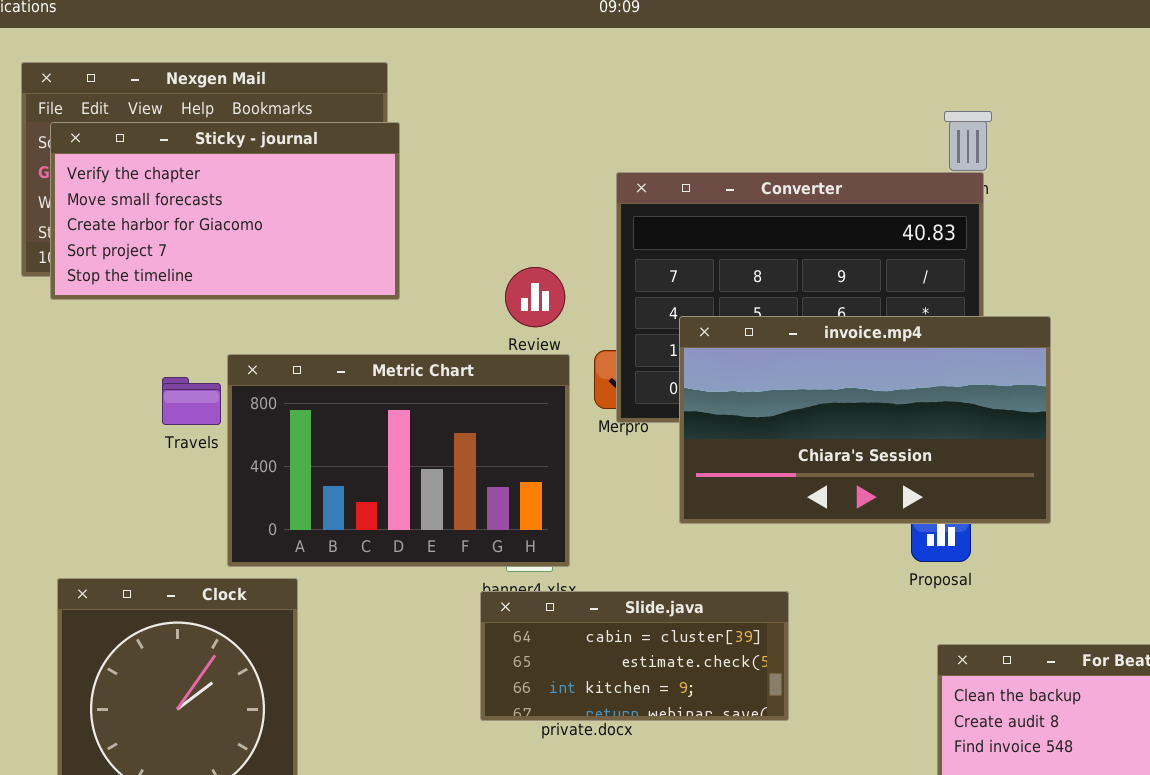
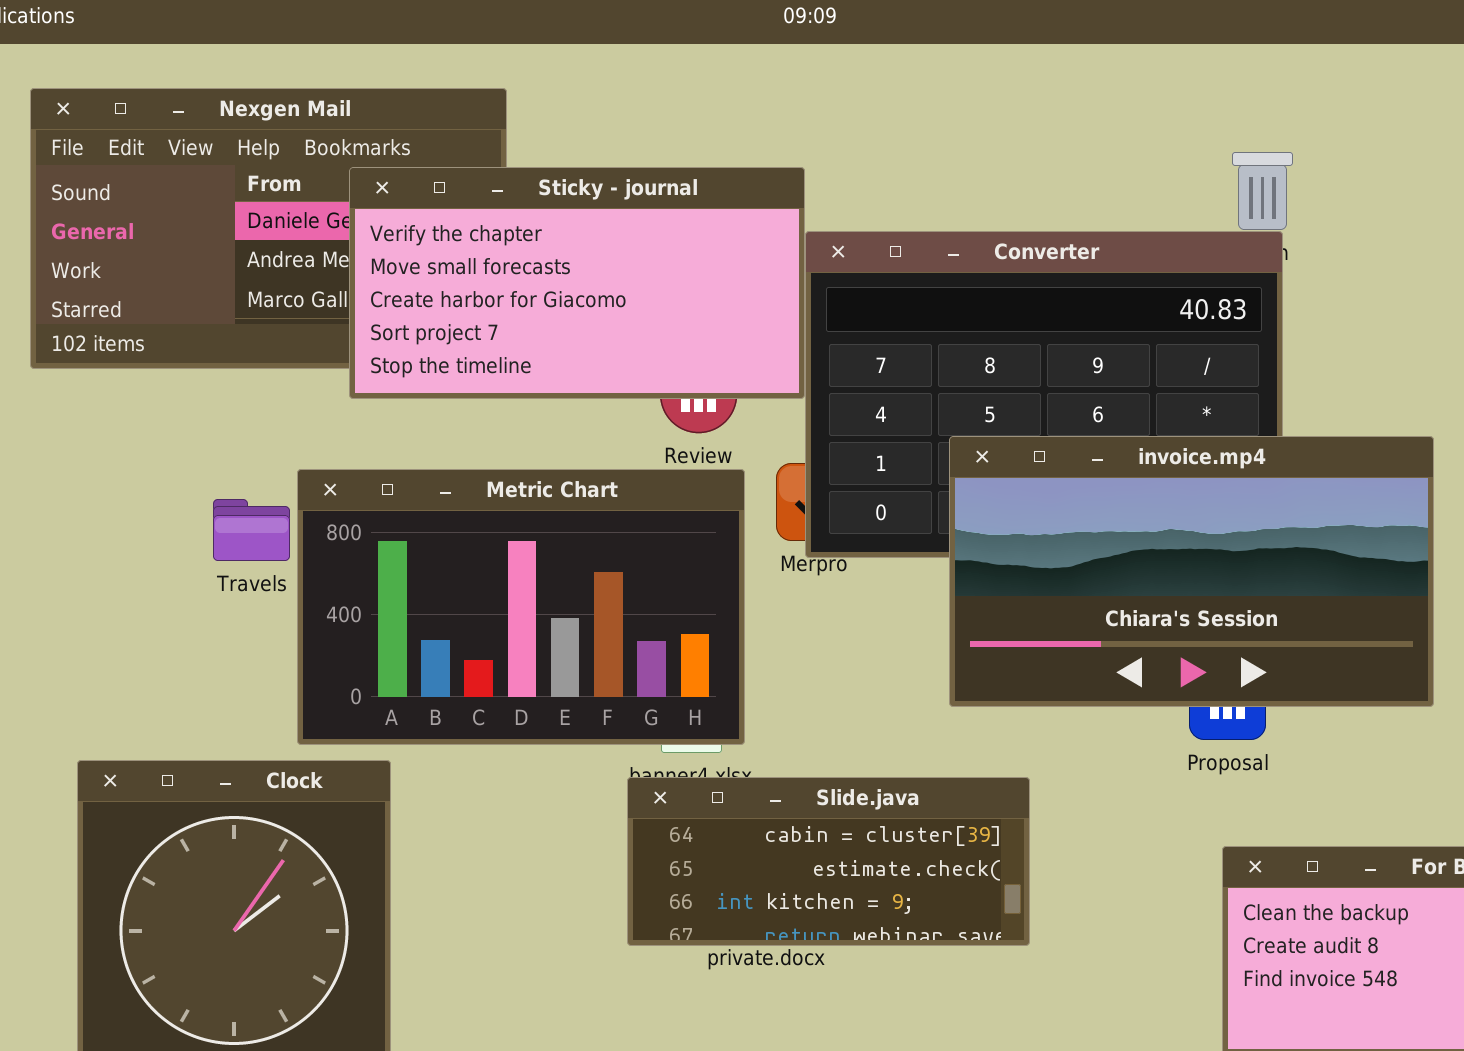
Sticky - journal: [50,122,400,300] -> [349,167,805,399], moved
invoice.mp4: [679,316,1051,524] -> [949,436,1434,707], moved

